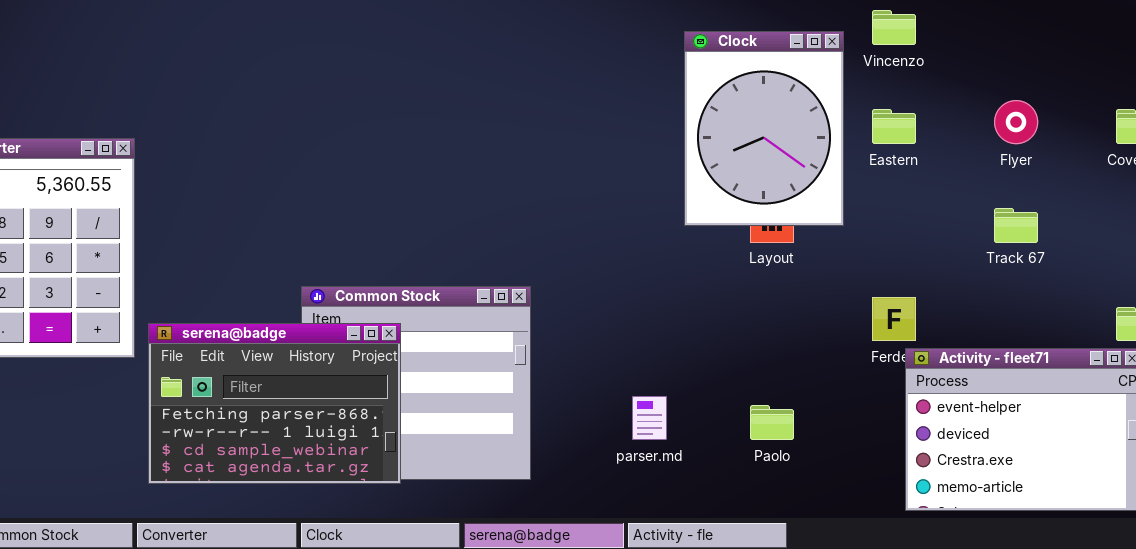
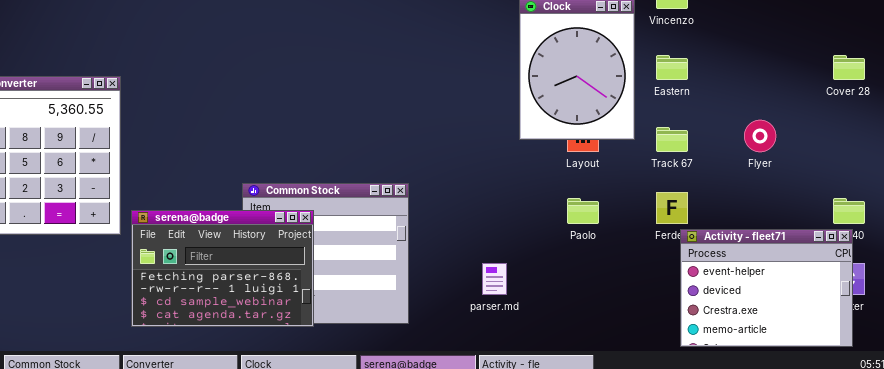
Flyer: [994,100,1038,144] -> [744,120,776,152], moved
Track 67: [994,208,1038,243] -> [656,127,688,152], moved
Paolo: [750,405,794,440] -> [567,198,599,224], moved

